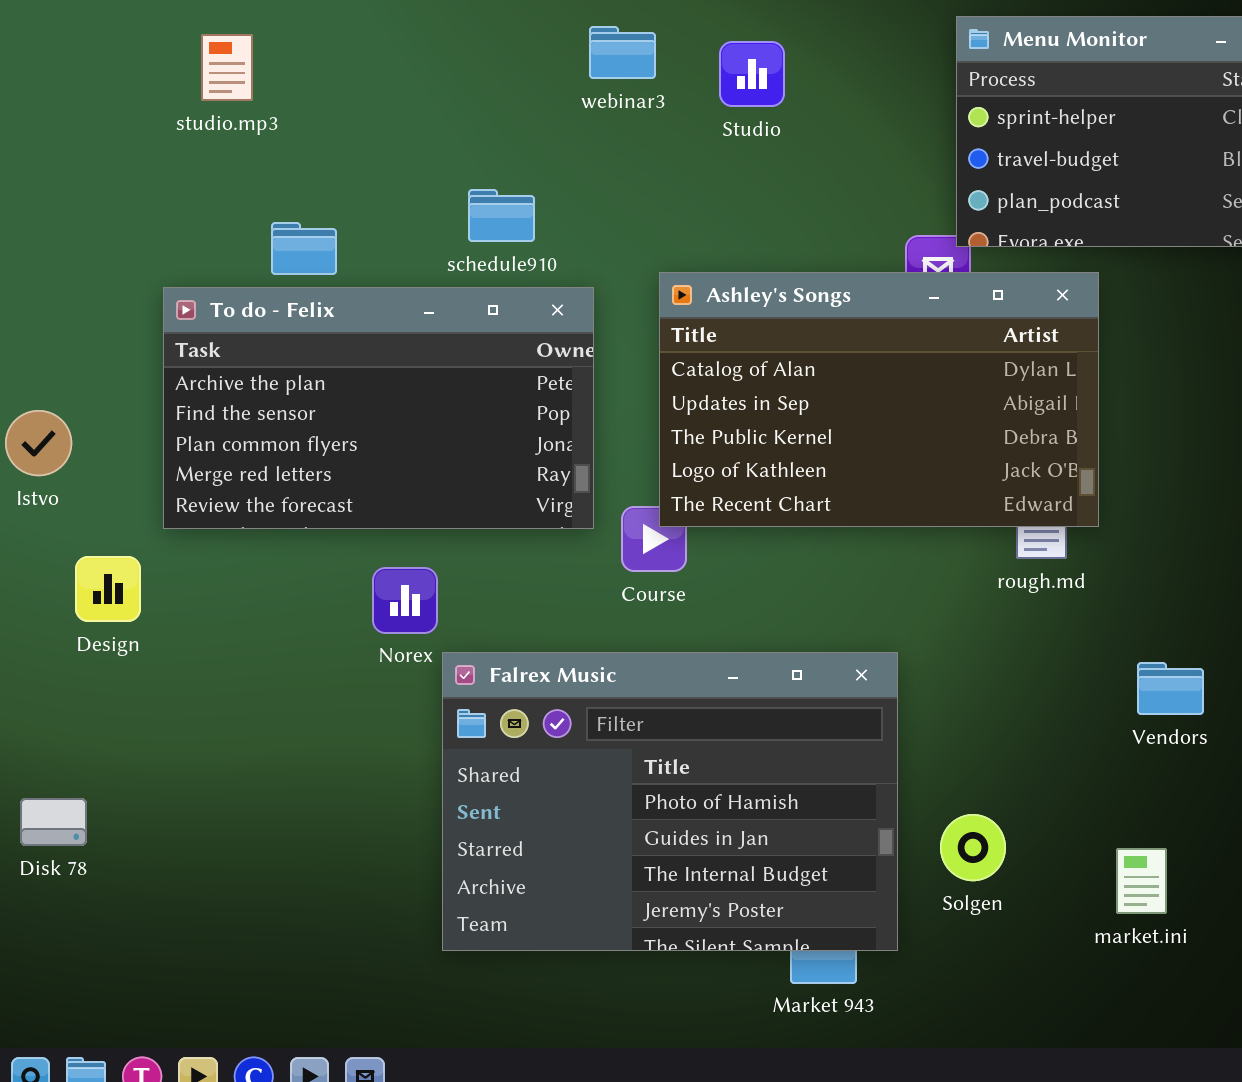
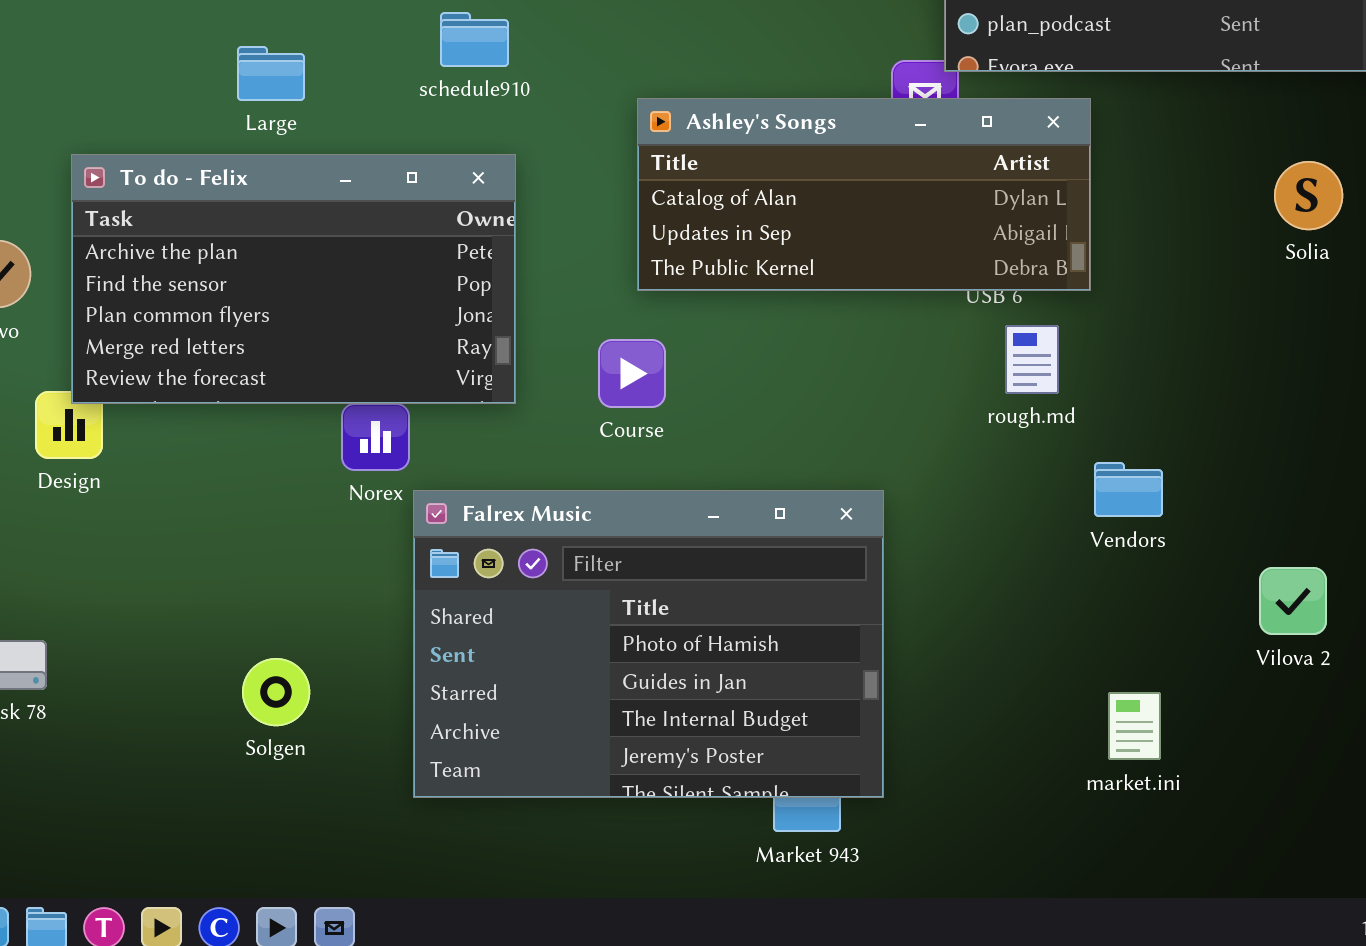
Ashley's Songs: [659,272,1099,527] -> [637,98,1091,291], resized
To do - Felix: [163,287,594,529] -> [71,154,516,404], moved
Vendors: [1137,662,1204,715] -> [1094,462,1163,517], moved
Solgen: [940,814,1006,881] -> [242,658,310,726], moved

